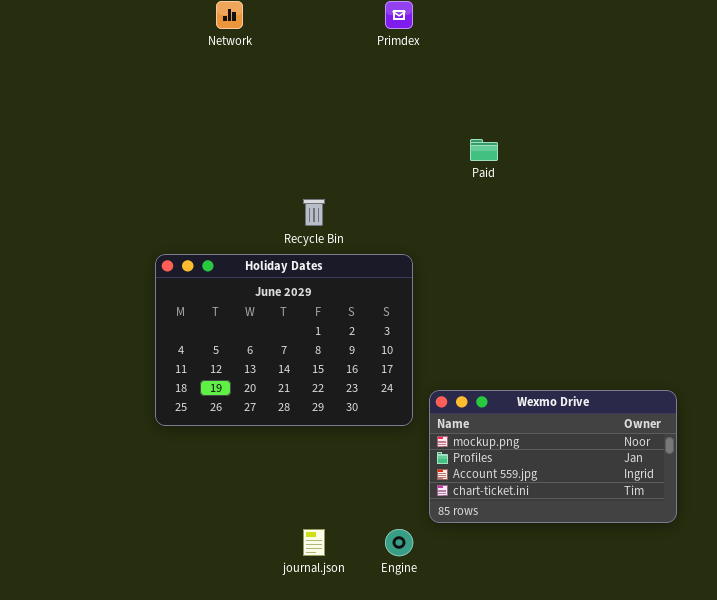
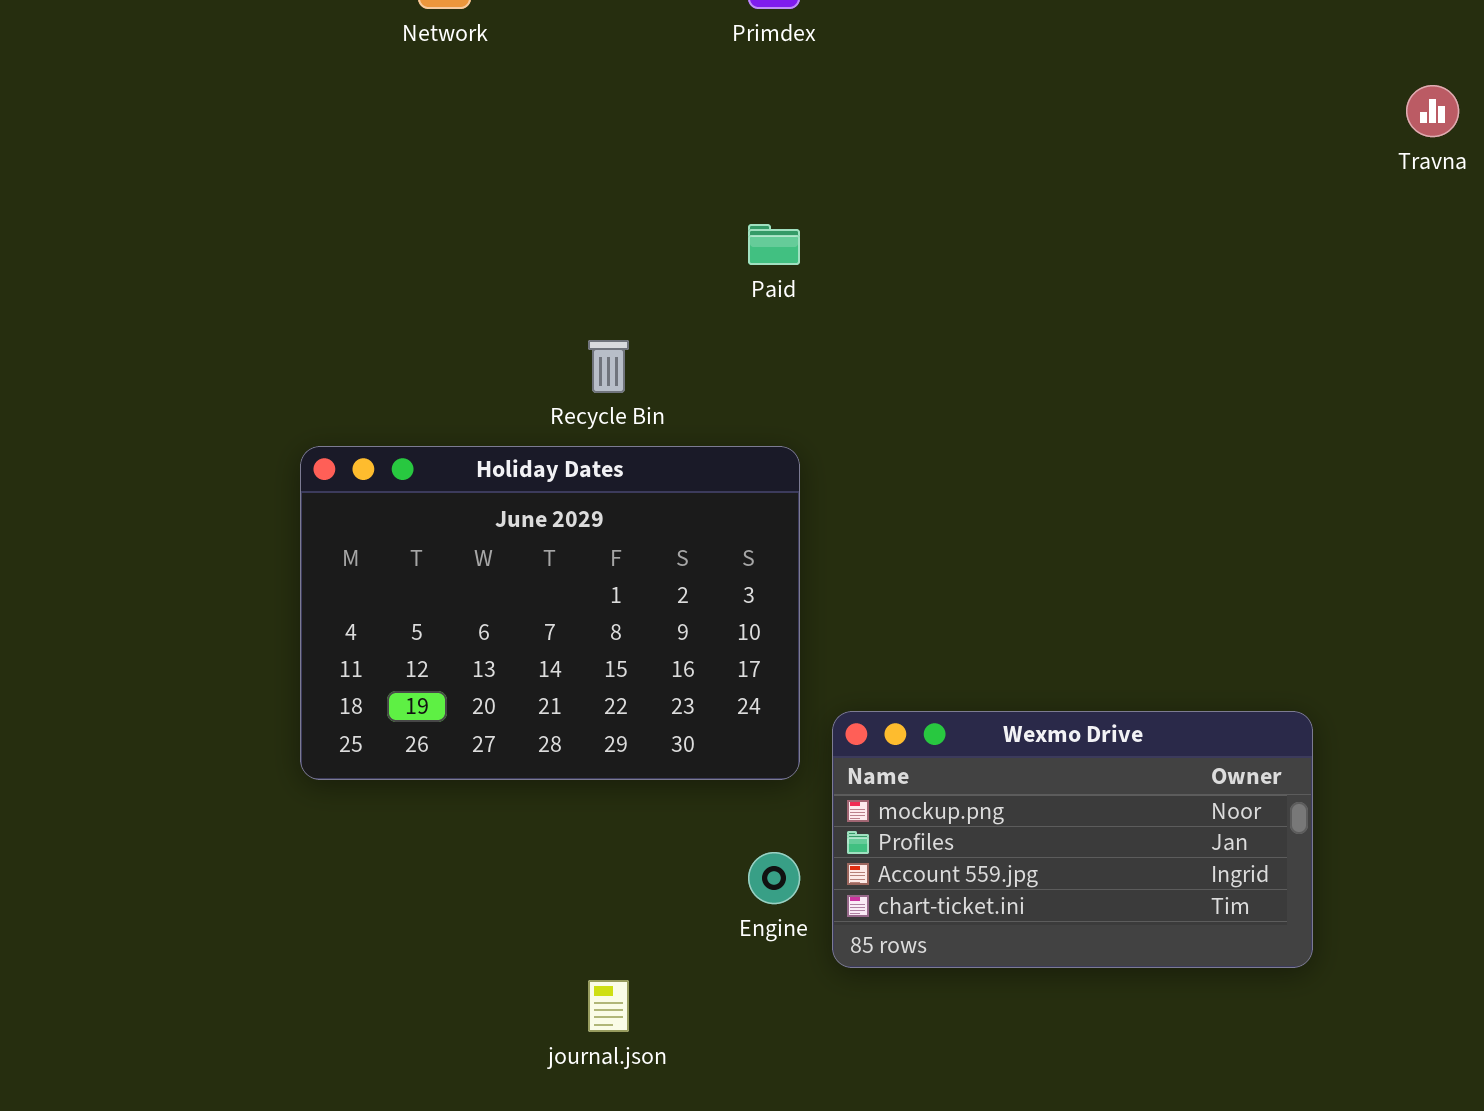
Paid: [470,139,498,161] -> [748,224,800,265], moved
Engine: [385,529,413,556] -> [748,852,800,904], moved

